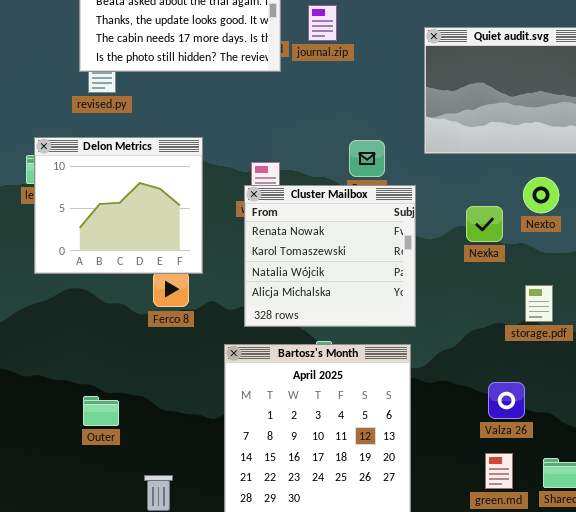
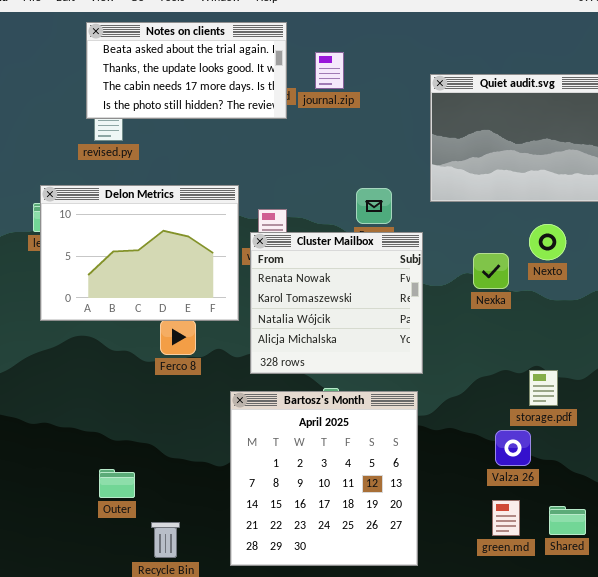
Delon Metrics: [34,137,203,274] -> [40,185,239,321], resized
storage.pdf: [525,285,553,322] -> [529,370,558,406], moved
Outer: [83,396,119,426] -> [99,469,135,498], moved

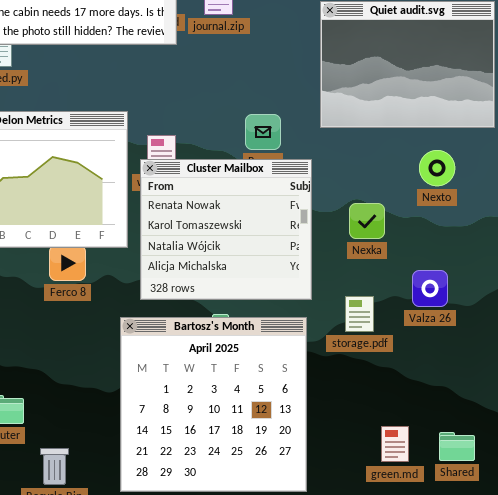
Nexka: [473,253,509,289] -> [349,203,385,239], moved
storage.pdf: [529,370,558,406] -> [345,296,374,332], moved
Valza 26: [495,430,531,466] -> [412,270,448,307], moved

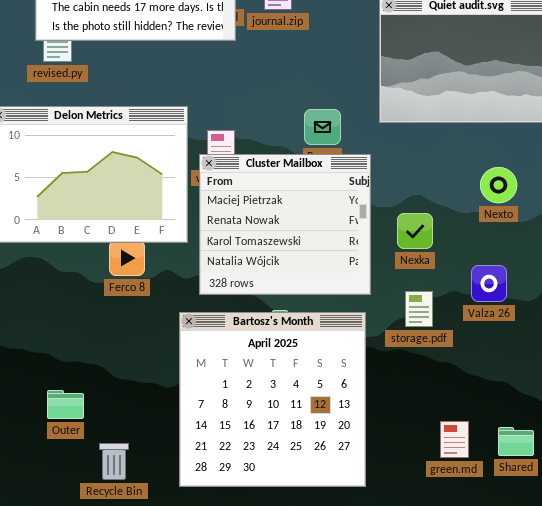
Nexto: [419,150,455,186] -> [480,167,517,203], moved
Cluster Mailbox: [140,159,312,300] -> [199,154,371,295], scrolled up 1 row
Nexka: [349,203,385,239] -> [397,213,433,249], moved

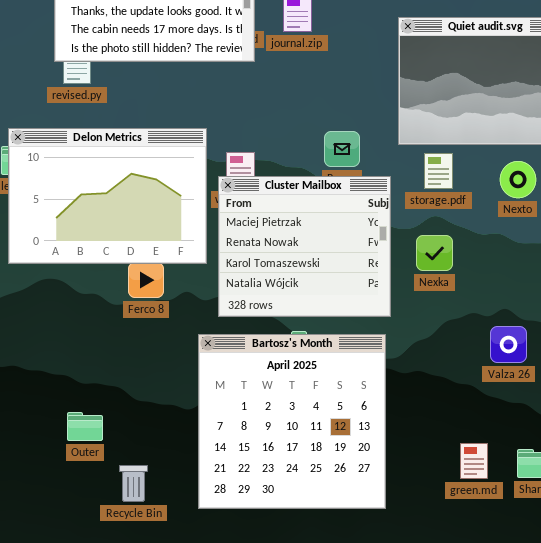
Nexto: [480,167,517,203] -> [500,161,536,198], moved
Valza 26: [471,265,507,302] -> [490,326,527,363], moved
storage.pdf: [405,291,433,327] -> [424,153,453,189], moved

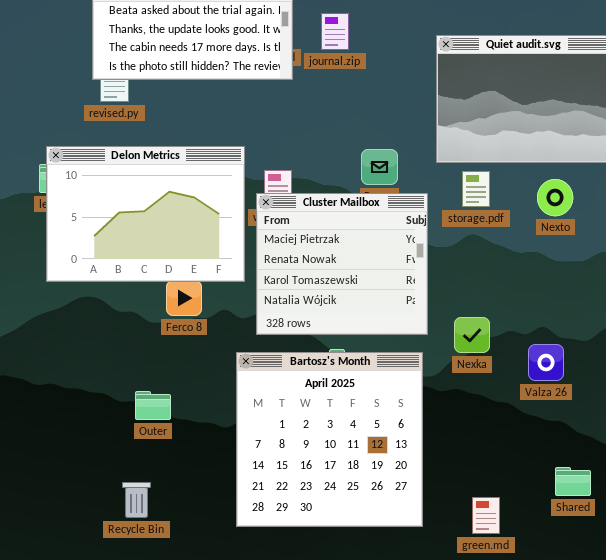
Nexka: [416,235,453,271] -> [454,317,490,353], moved
Outer: [67,412,103,441] -> [135,391,171,420], moved
green.md: [460,443,488,479] -> [472,497,500,534], moved
Recycle Bin: [119,465,148,502] -> [122,482,151,518], moved

